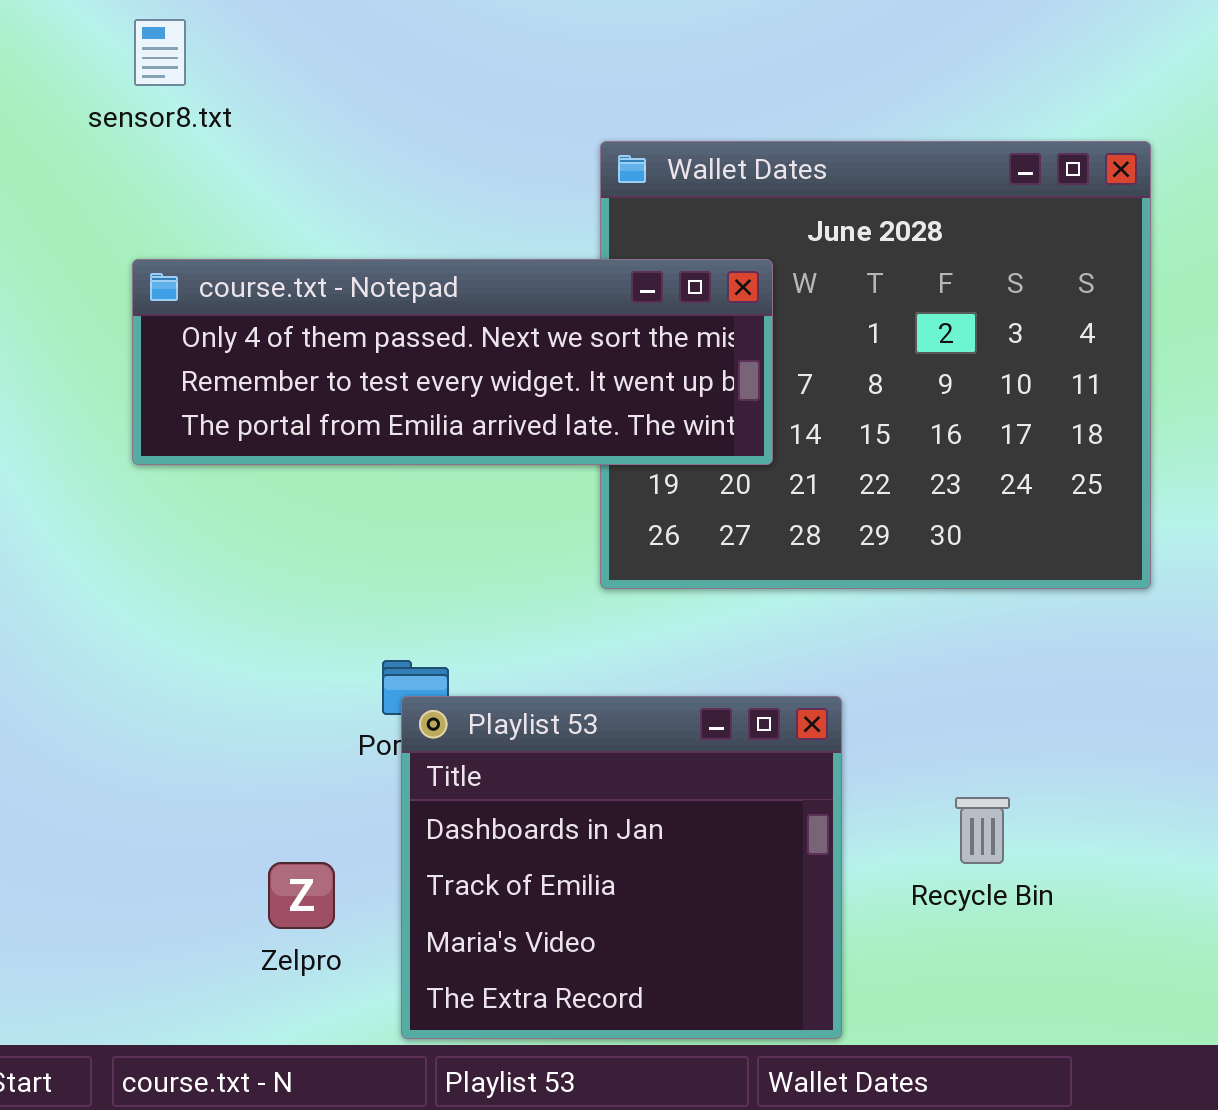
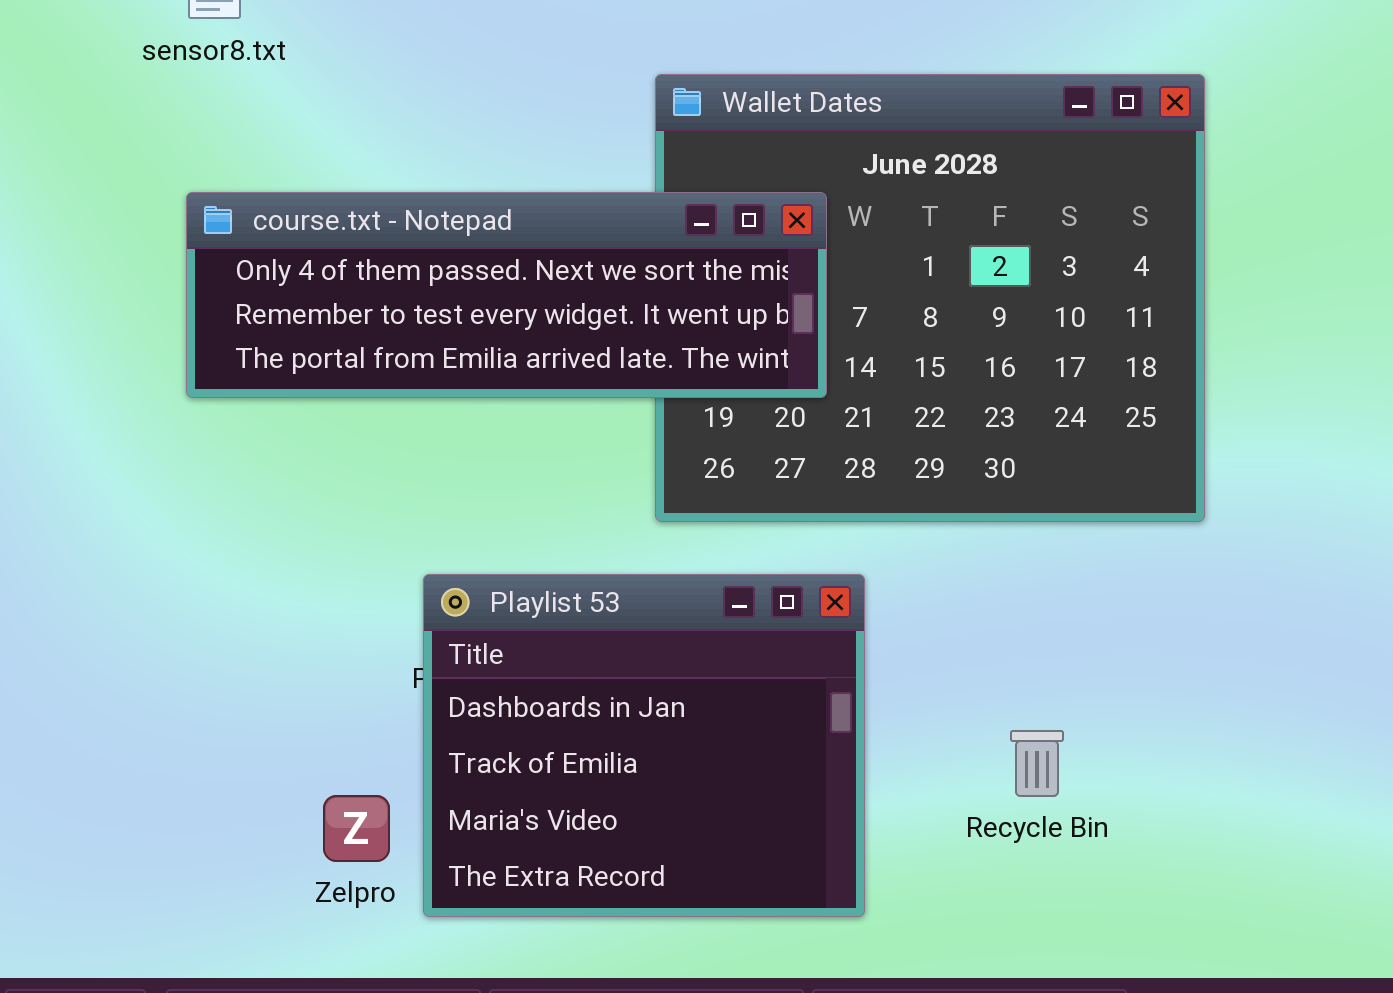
Playlist 53: [401,696,842,1039] -> [423,574,865,917], moved

